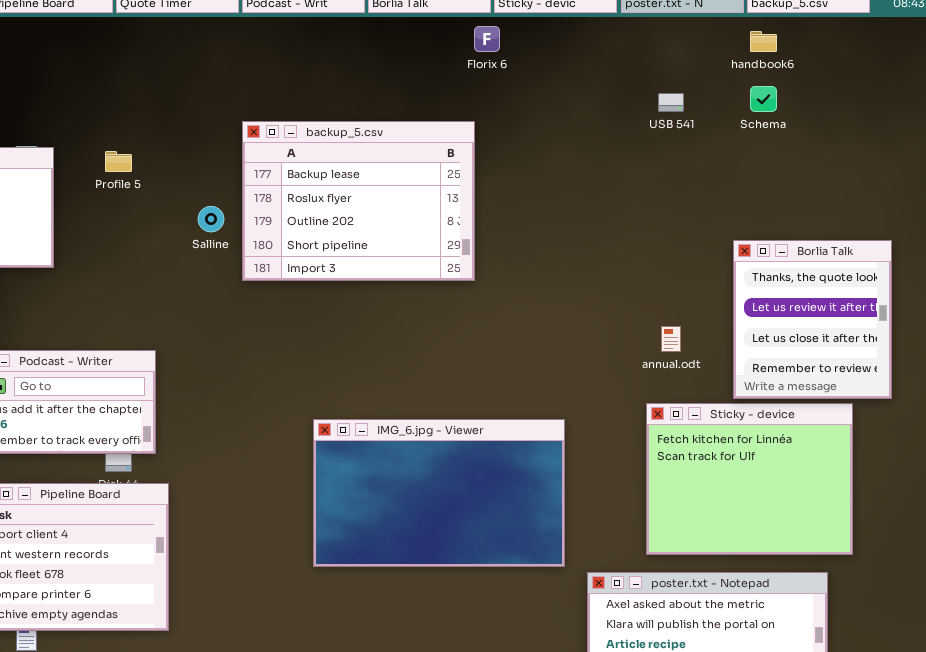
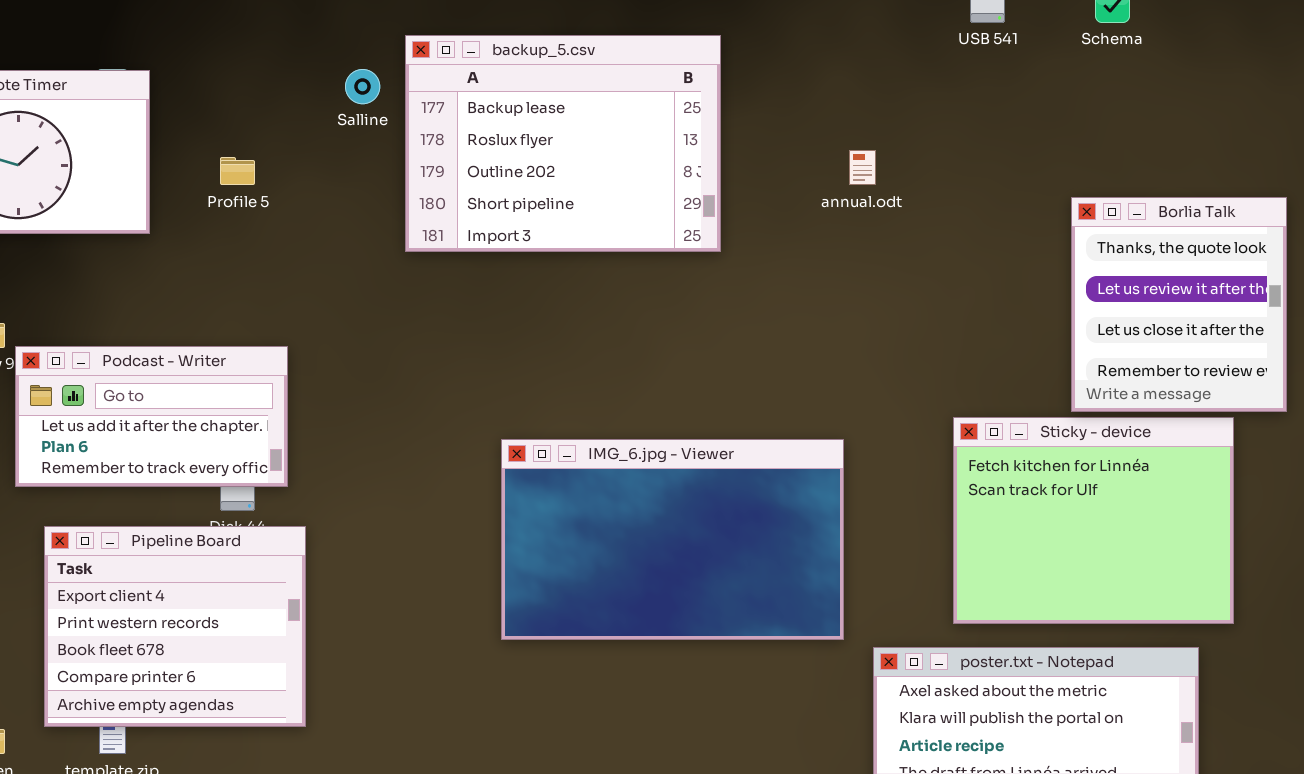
Profile 5: [105,151,132,172] -> [220,157,255,185], moved
Salline: [198,206,224,232] -> [345,69,380,104], moved
annual.odt: [661,326,681,352] -> [849,150,876,185], moved

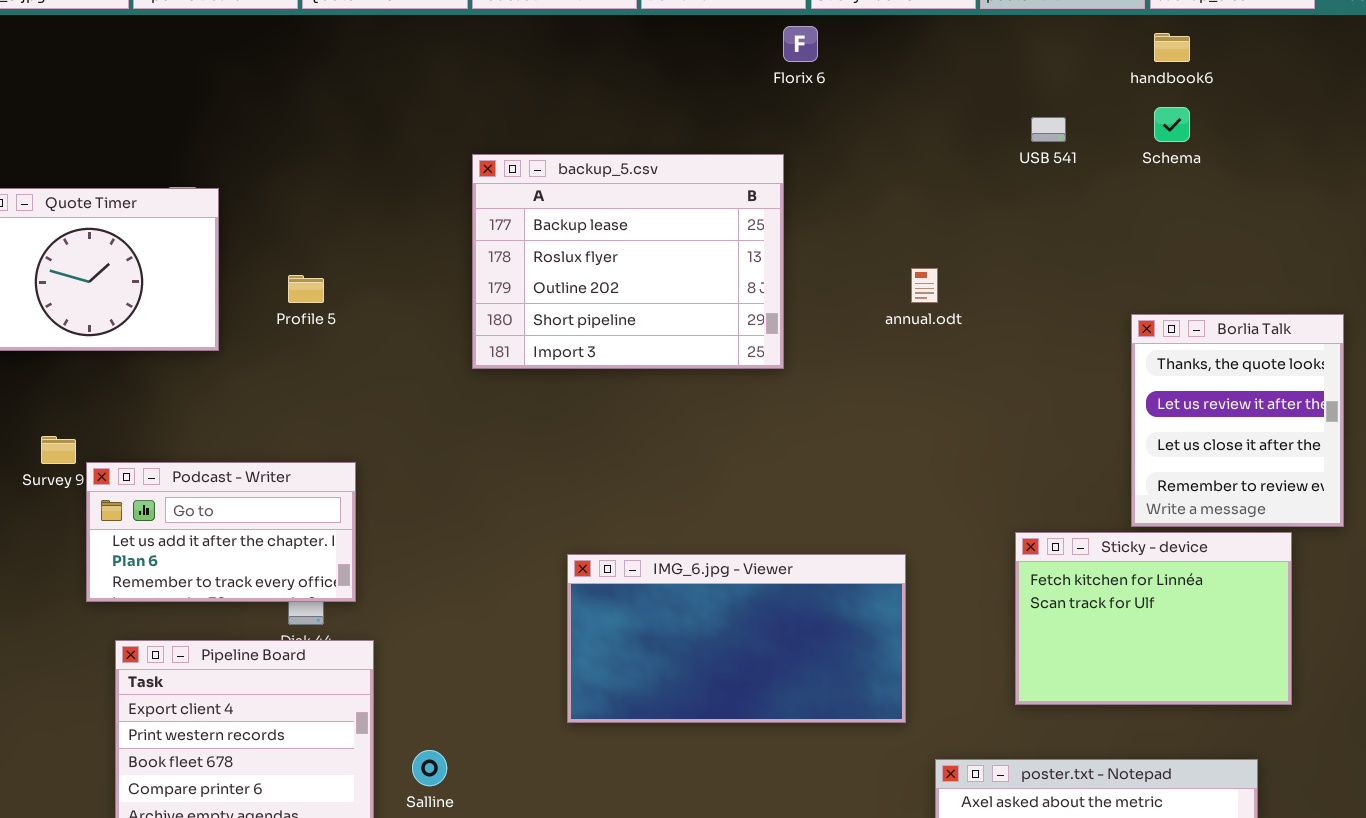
Salline: [345,69,380,104] -> [412,750,447,786], moved
Sticky - device: [953,417,1234,624] -> [1015,532,1292,705], resized
IMG_6.jpg - Viewer: [501,439,844,640] -> [567,554,906,723], resized

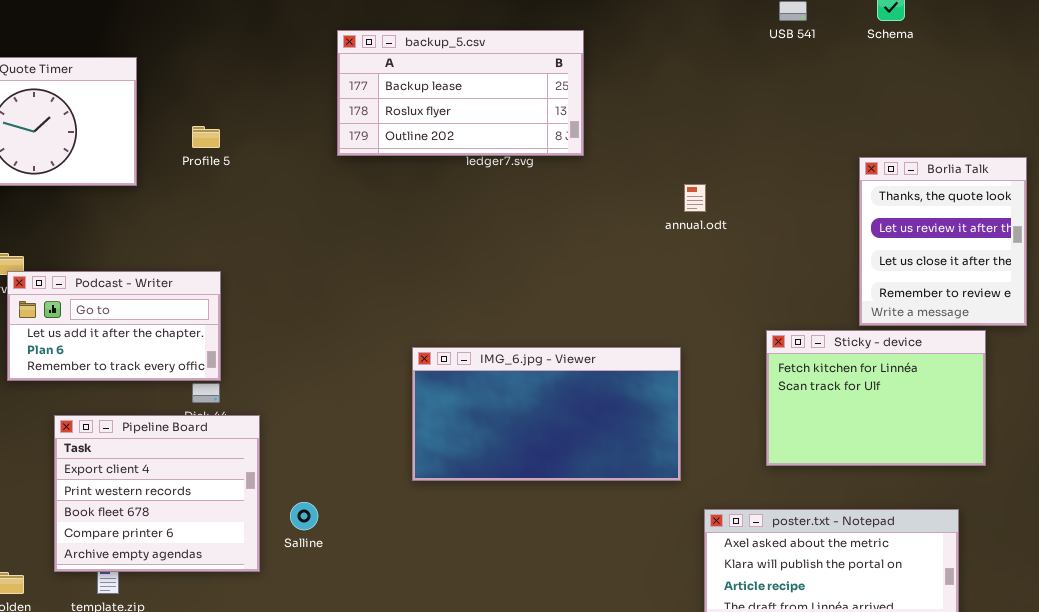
backup_5.csv: [472,154,784,369] -> [337,30,584,156], resized
annual.odt: [911,268,938,303] -> [684,184,706,212], moved
Podcast - Writer: [86,462,356,602] -> [7,271,221,381], moved

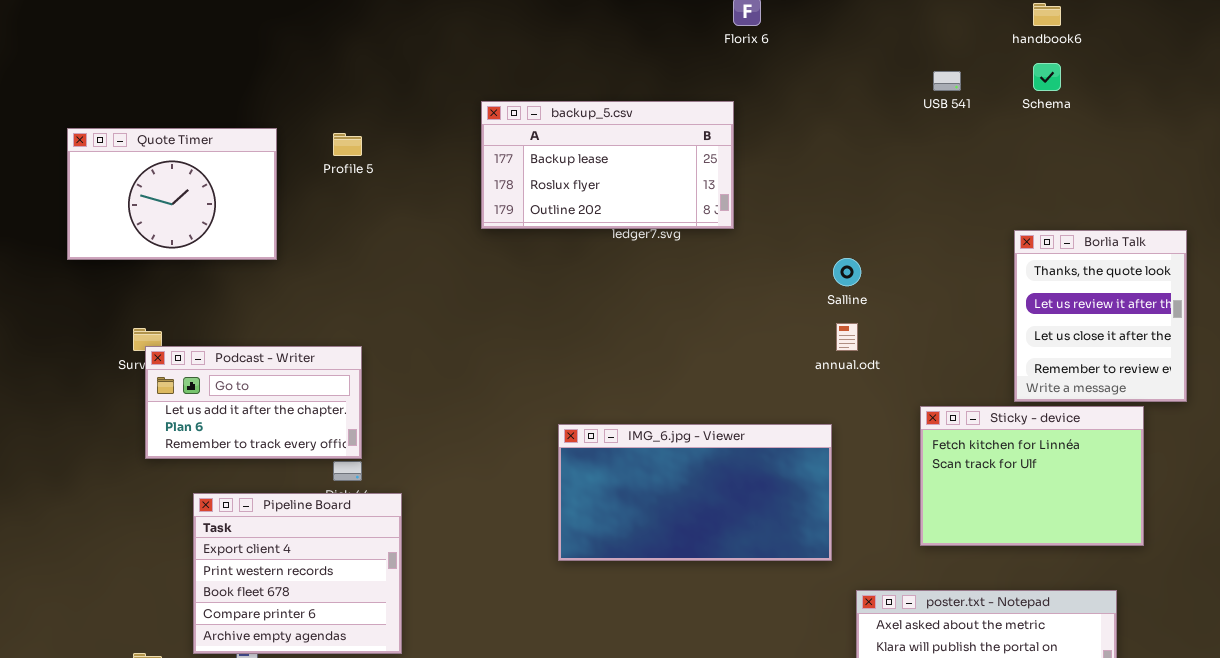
Profile 5: [192,126,220,148] -> [333,133,362,156], moved
annual.odt: [684,184,706,212] -> [836,323,858,351], moved
Salline: [290,502,318,530] -> [833,258,861,286], moved

